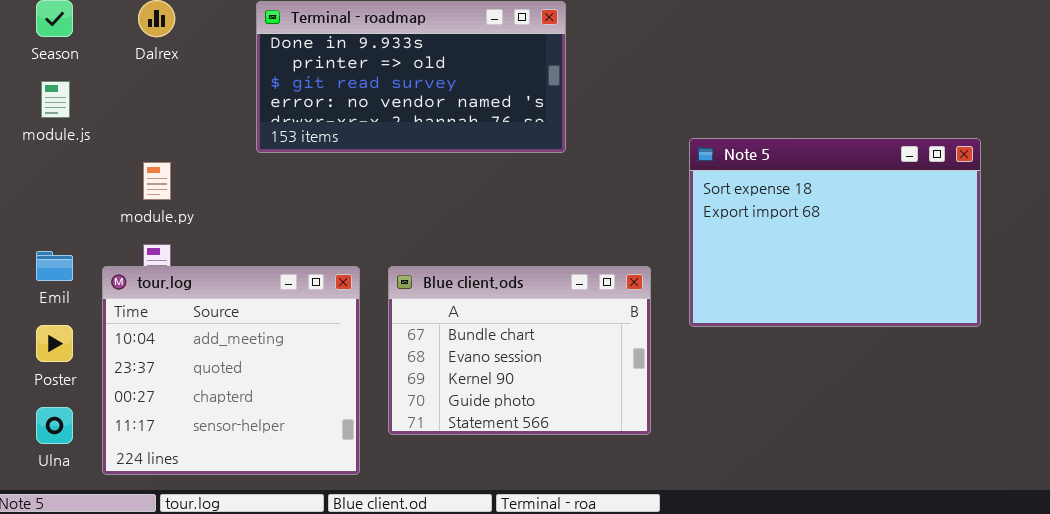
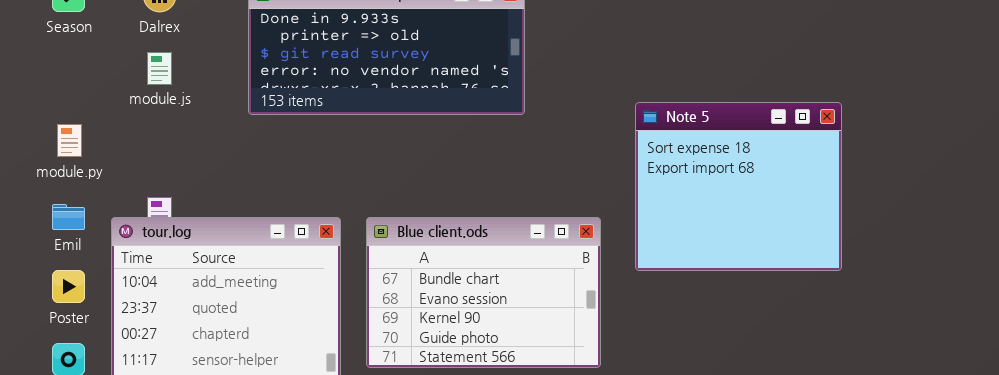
module.js: [41,81,70,118] -> [147,52,172,85], moved
Note 5: [689,138,981,327] -> [635,102,842,271], resized
module.py: [143,162,171,200] -> [57,124,82,157], moved

